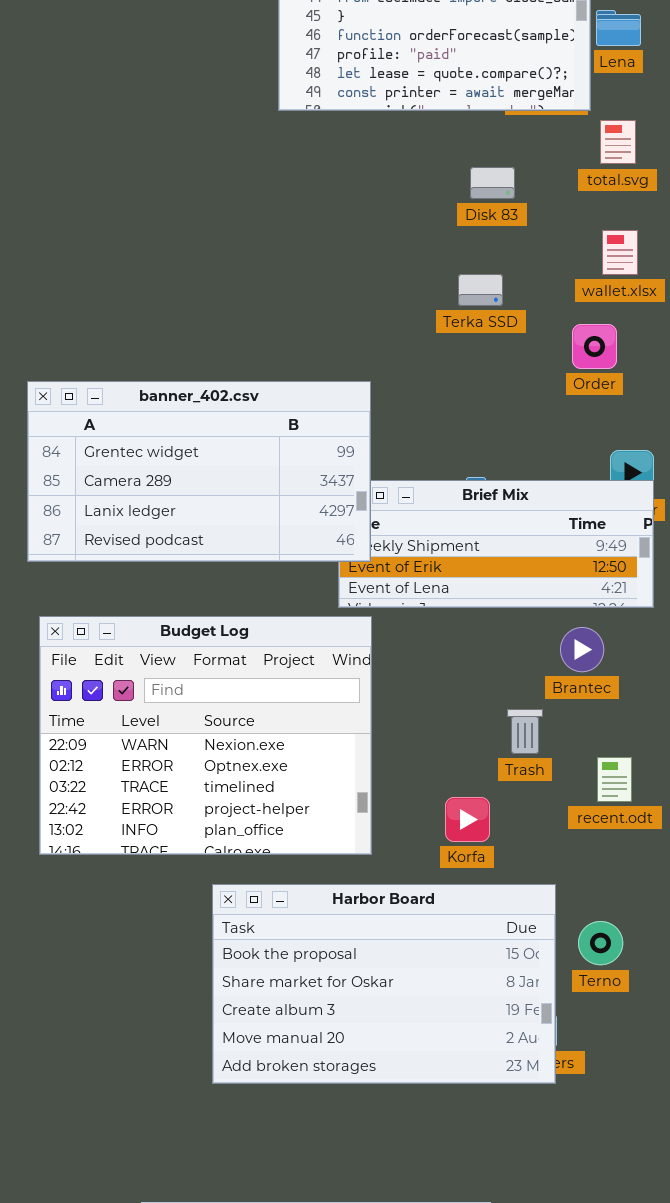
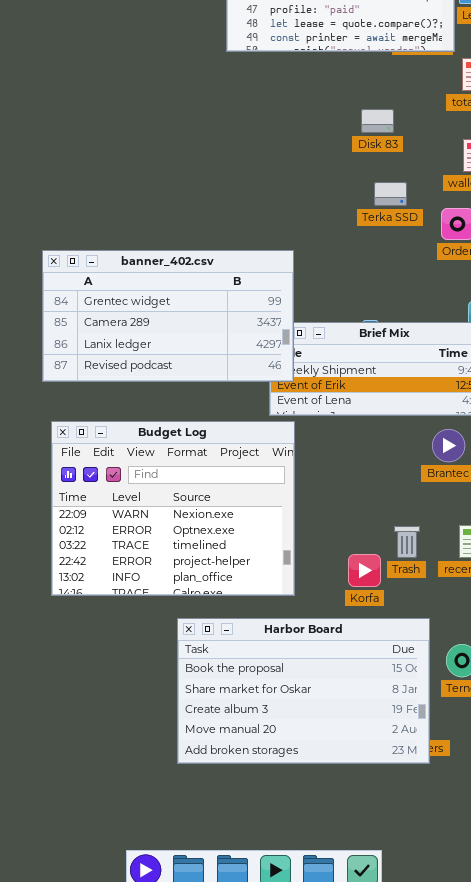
Disk 83: [470,167,515,199] -> [361,109,394,133], moved
Terka SSD: [458,274,503,306] -> [374,182,407,206], moved
Trash: [507,709,543,754] -> [394,526,420,558], moved

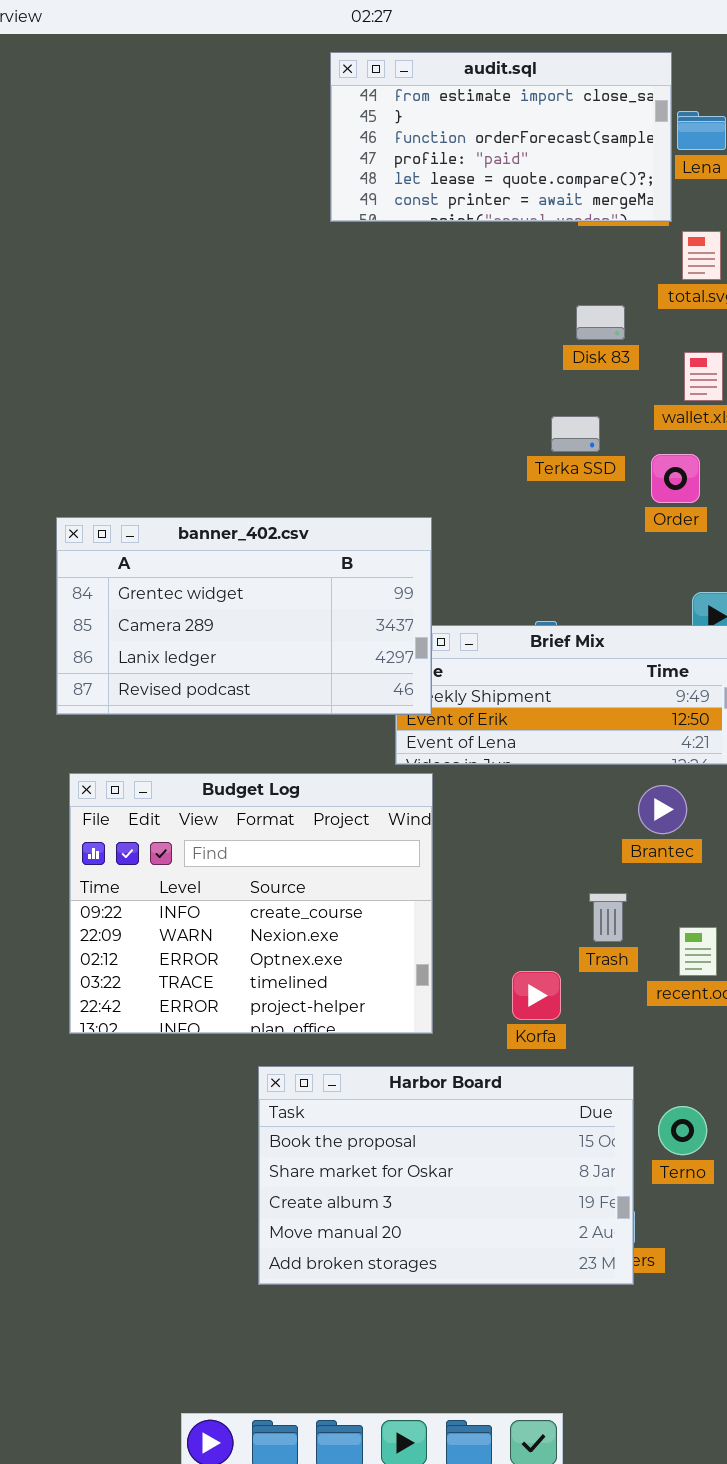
Disk 83: [361,109,394,133] -> [576,305,625,340], moved
Budget Log: [51,421,295,596] -> [69,773,433,1034], scrolled up 1 row
Trash: [394,526,420,558] -> [589,893,627,942], moved

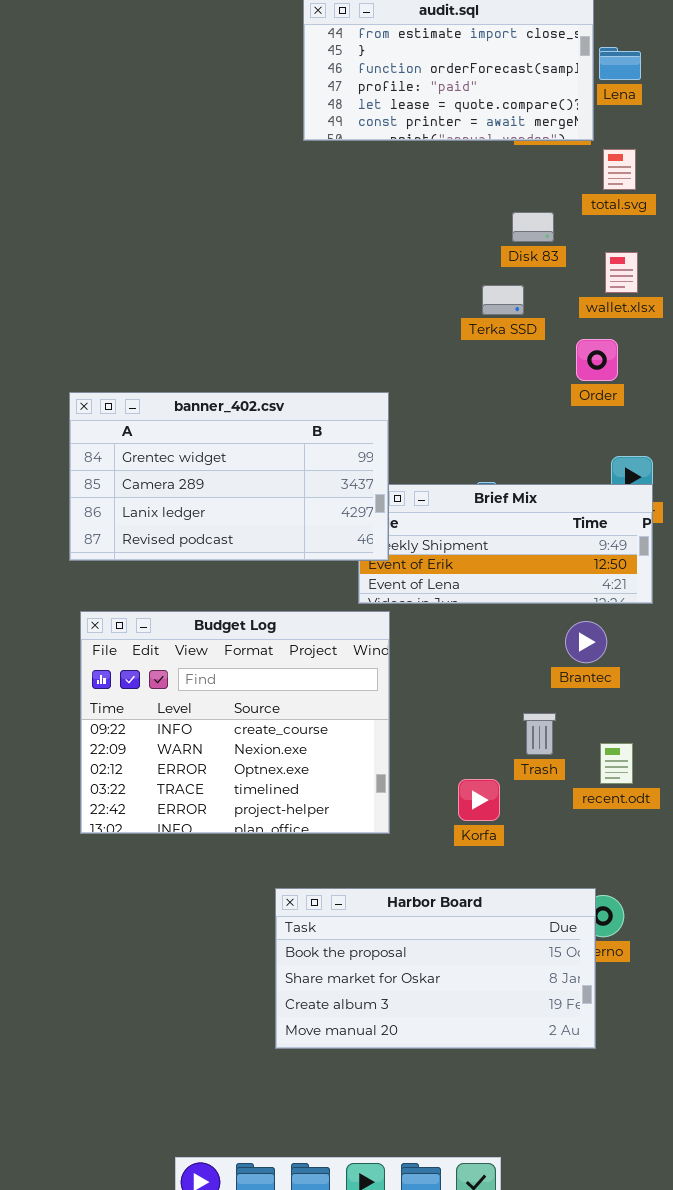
Terka SSD: [551,416,600,452] -> [482,285,524,315], moved
Harbor Board: [258,1066,634,1285] -> [275,888,596,1049], moved, resized

